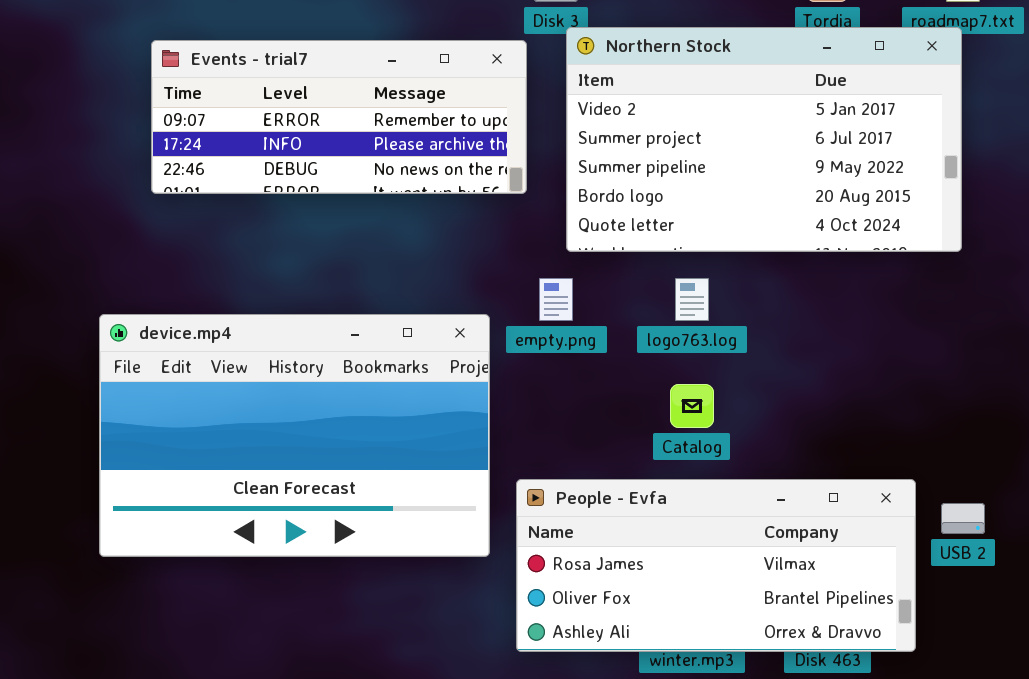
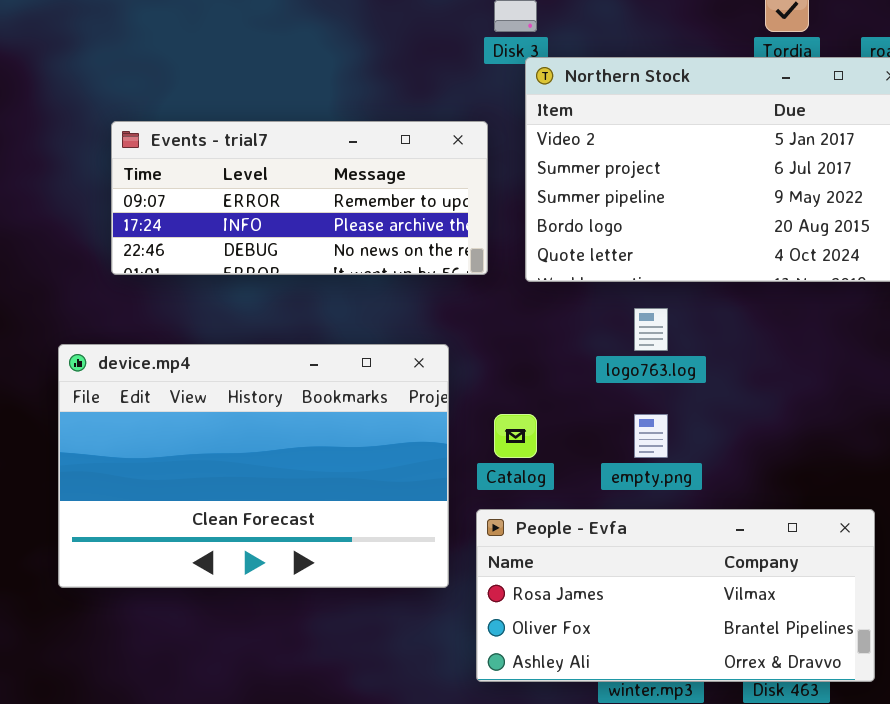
Events - trial7: [151,40,527,194] -> [111,121,488,275], moved
empty.png: [539,278,573,321] -> [634,414,668,458], moved
Catalog: [670,384,714,428] -> [494,414,537,458], moved

